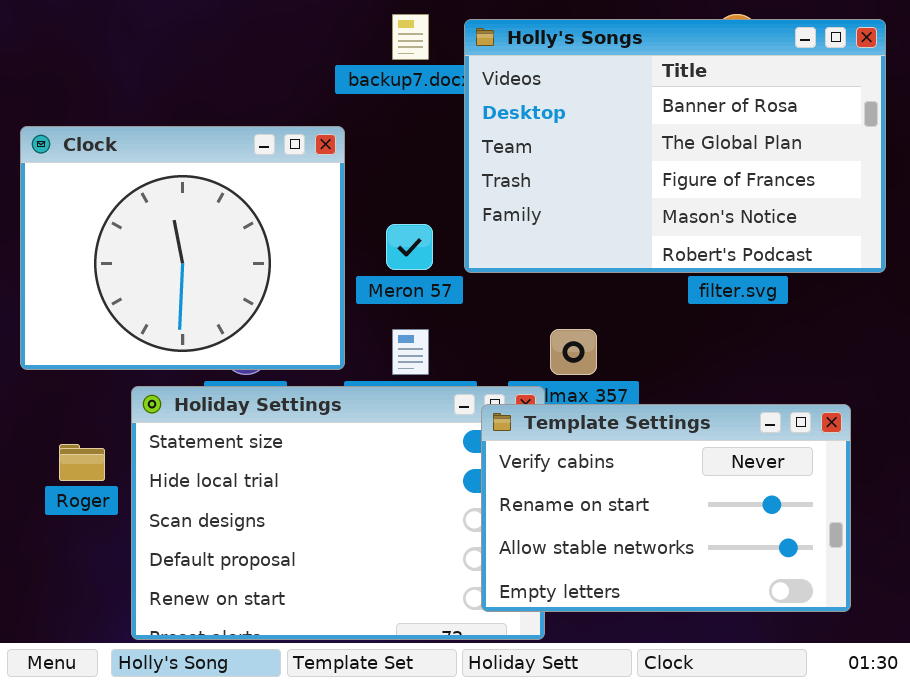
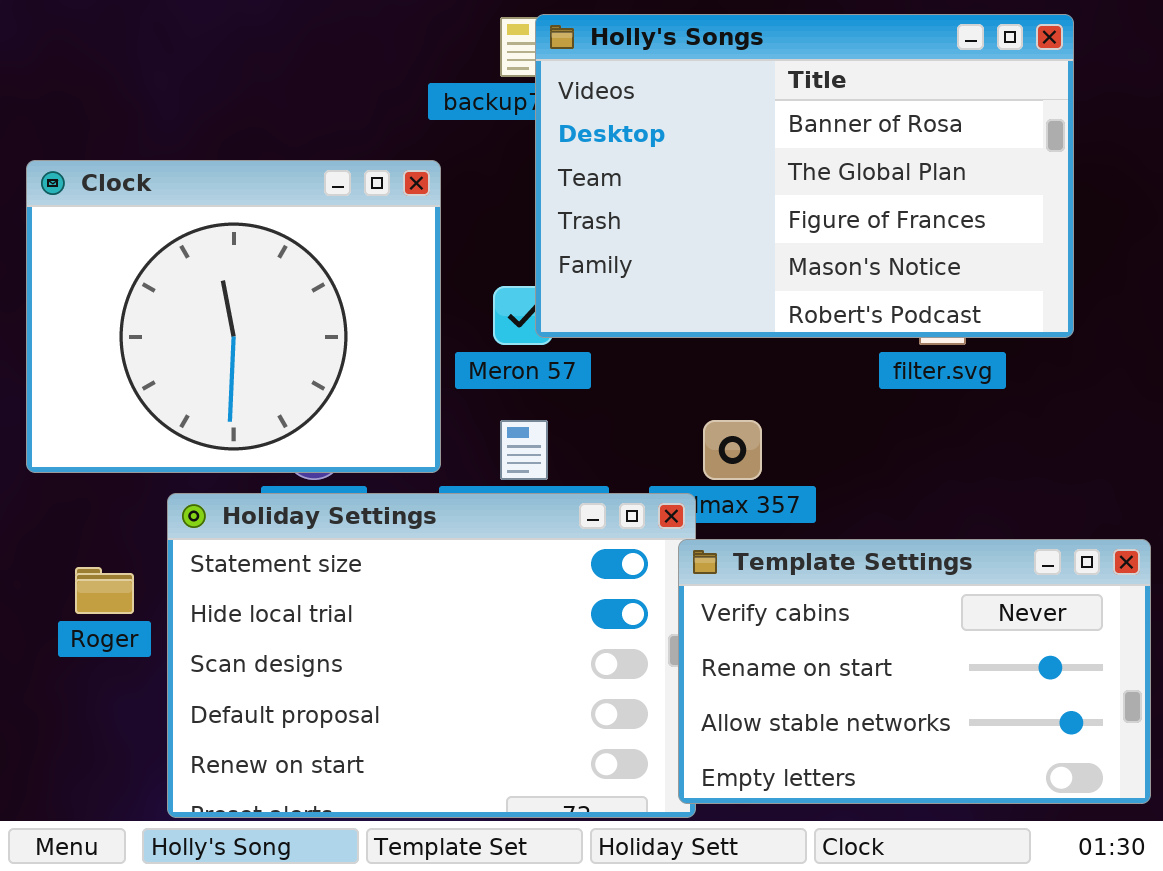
Holly's Songs: [464,19,886,273] -> [535,14,1074,338], moved
Template Settings: [481,404,851,612] -> [678,539,1151,804], moved

